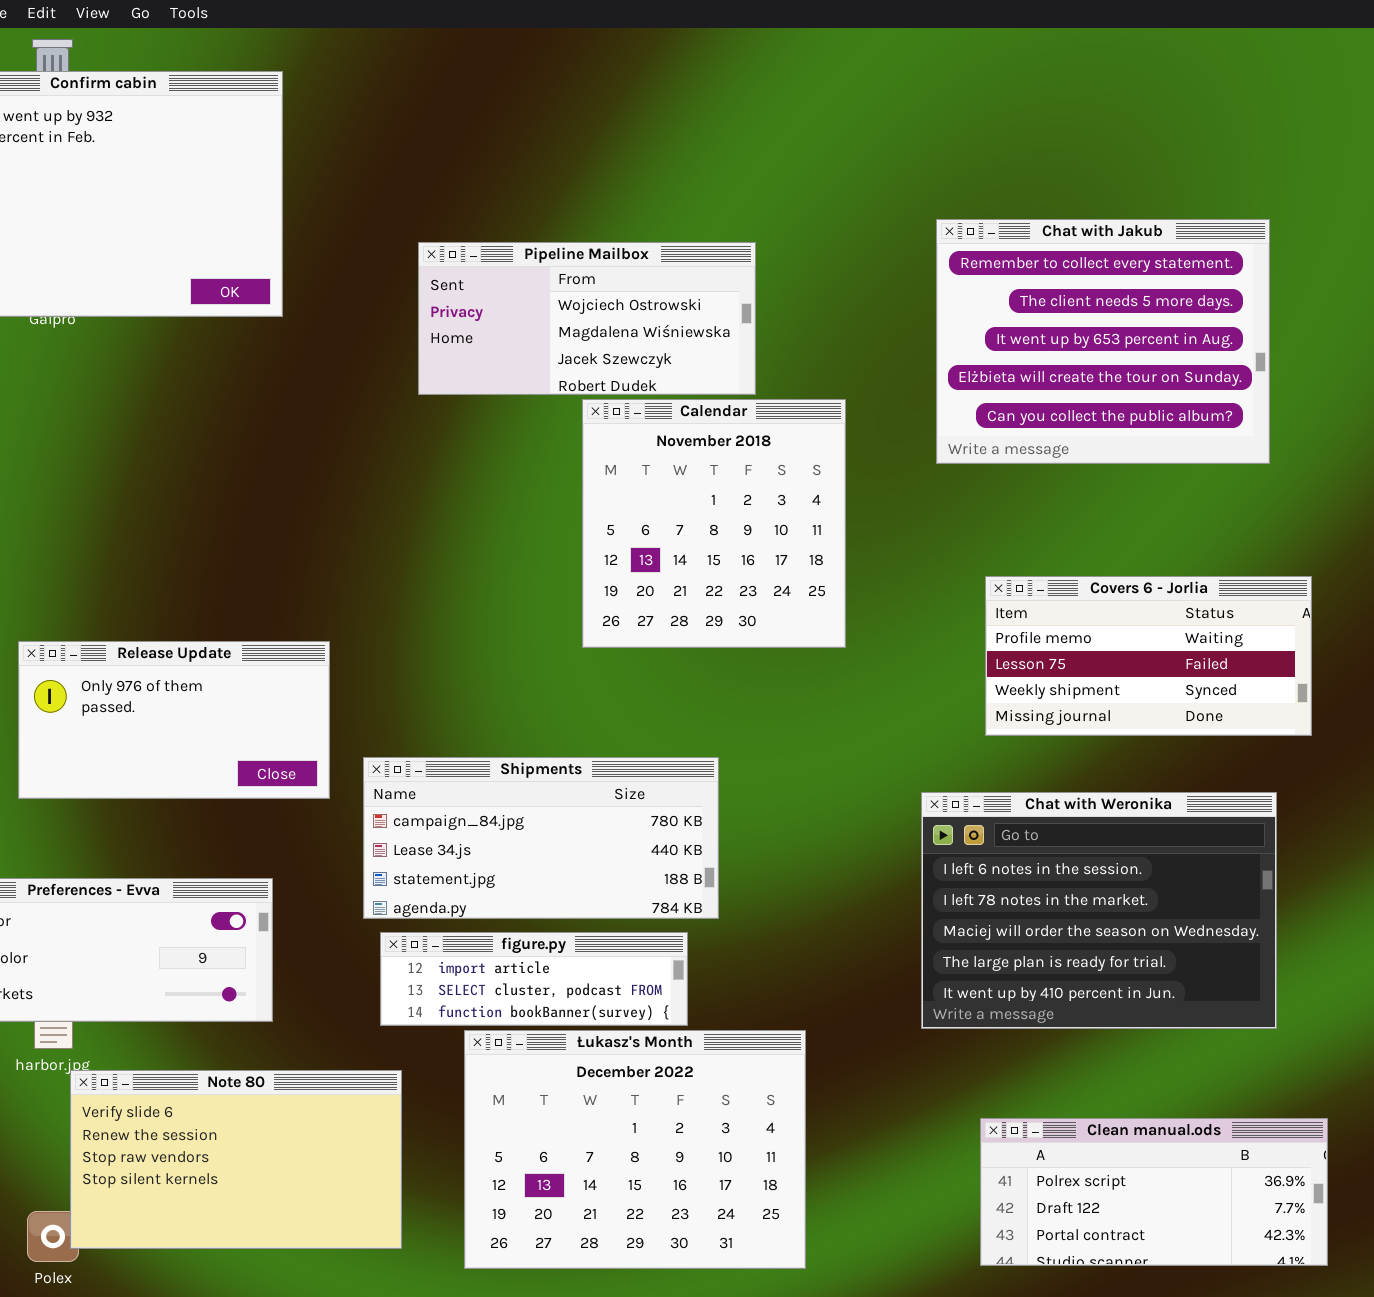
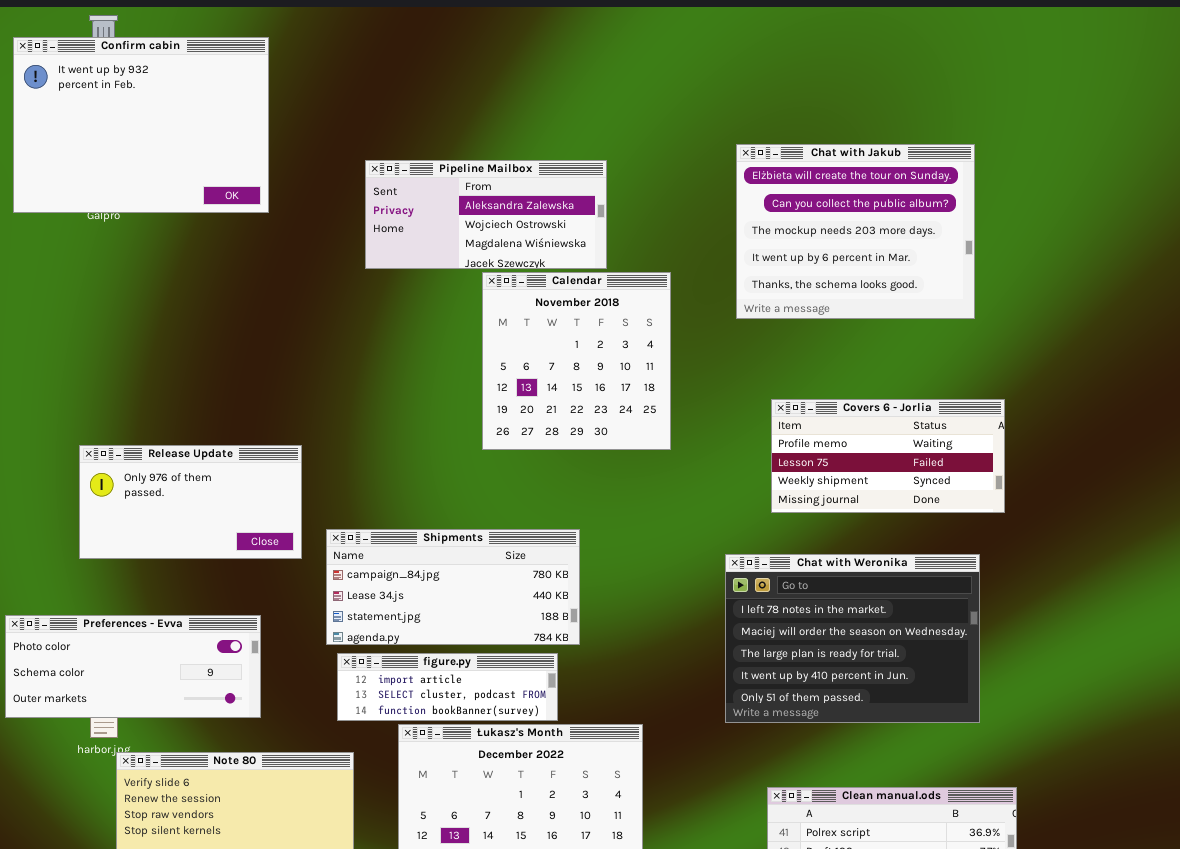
Chat with Jakub: [936,219,1270,464] -> [736,144,975,319], scrolled down 3 rows
Pipeline Mailbox: [418,242,756,395] -> [365,160,607,269], scrolled up 1 row
Chat with Weronika: [921,792,1277,1029] -> [725,554,980,723], scrolled down 1 row

